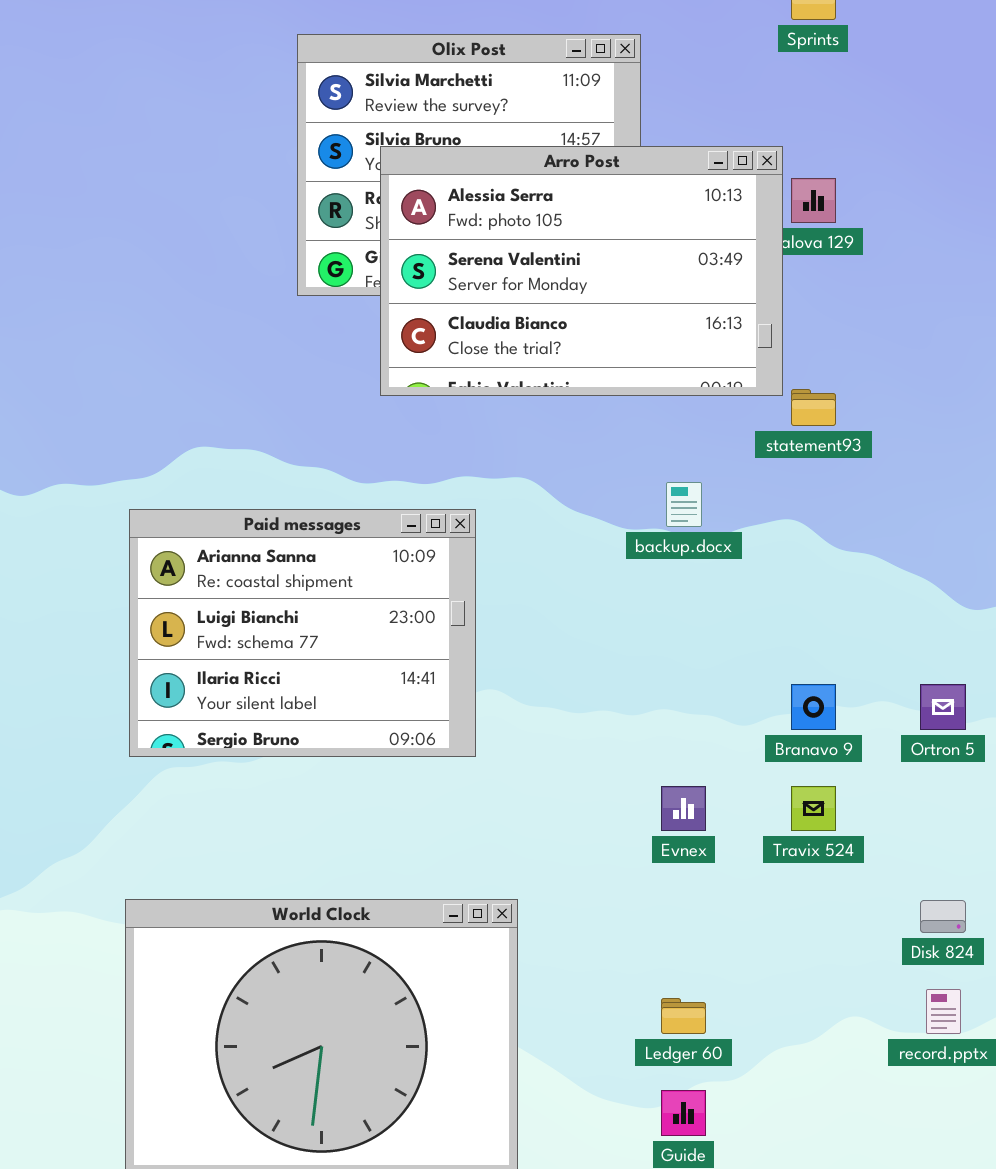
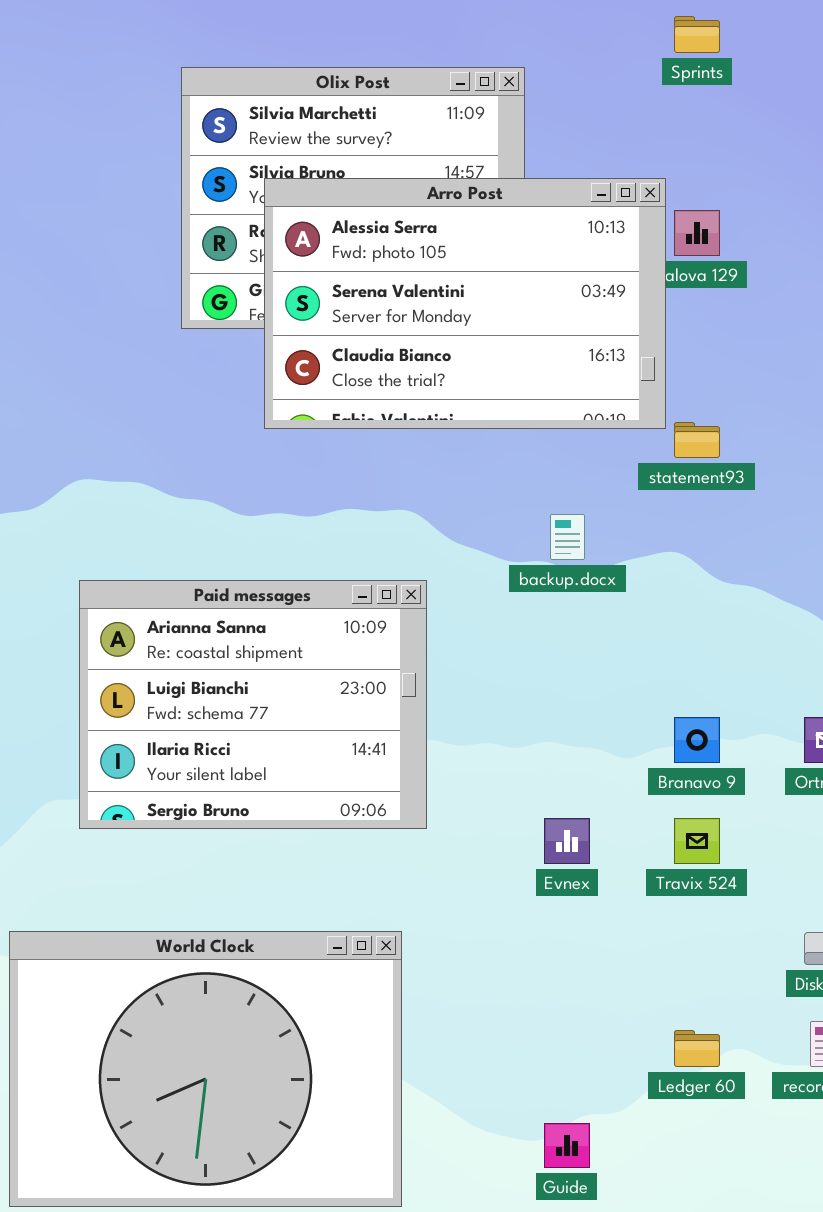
Paid messages: [129,509,476,757] -> [79,580,427,829], moved
Ledger 60: [661,998,706,1034] -> [674,1030,720,1067], moved

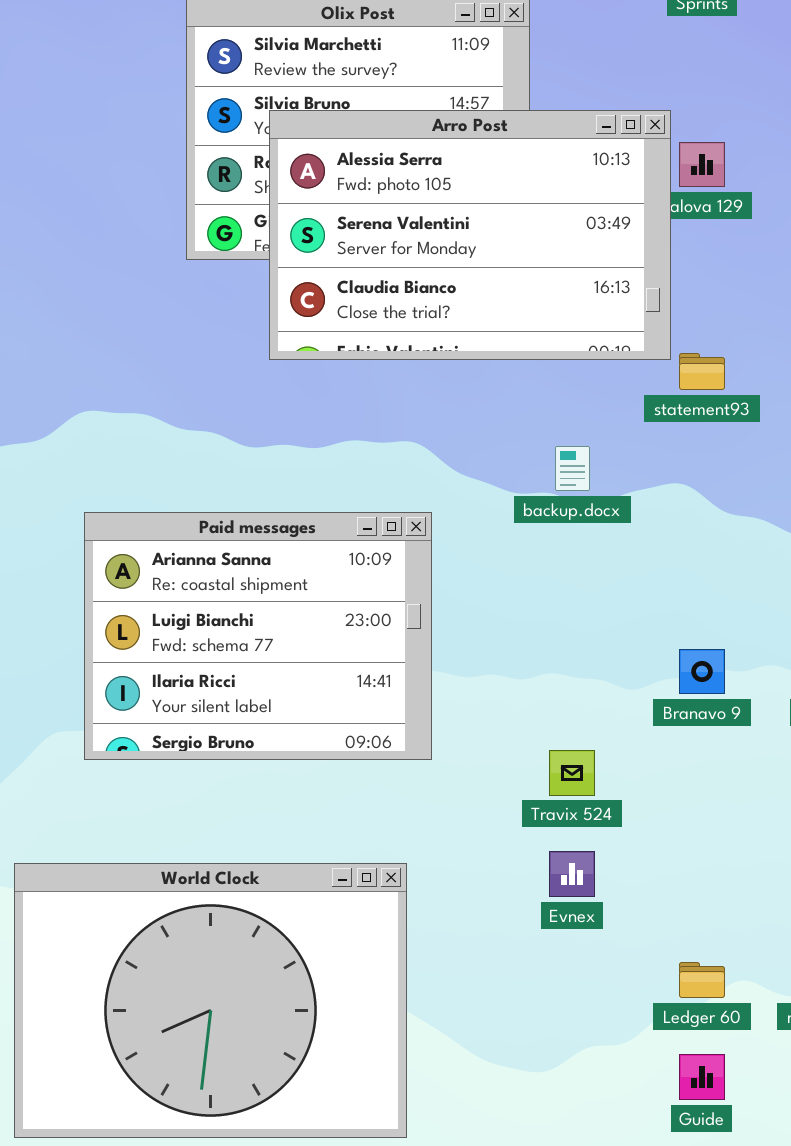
Evnex: [544,818,590,864] -> [549,851,595,897], moved
Travix 524: [674,818,720,864] -> [549,750,595,796], moved
Guide: [544,1123,590,1168] -> [679,1054,725,1100], moved

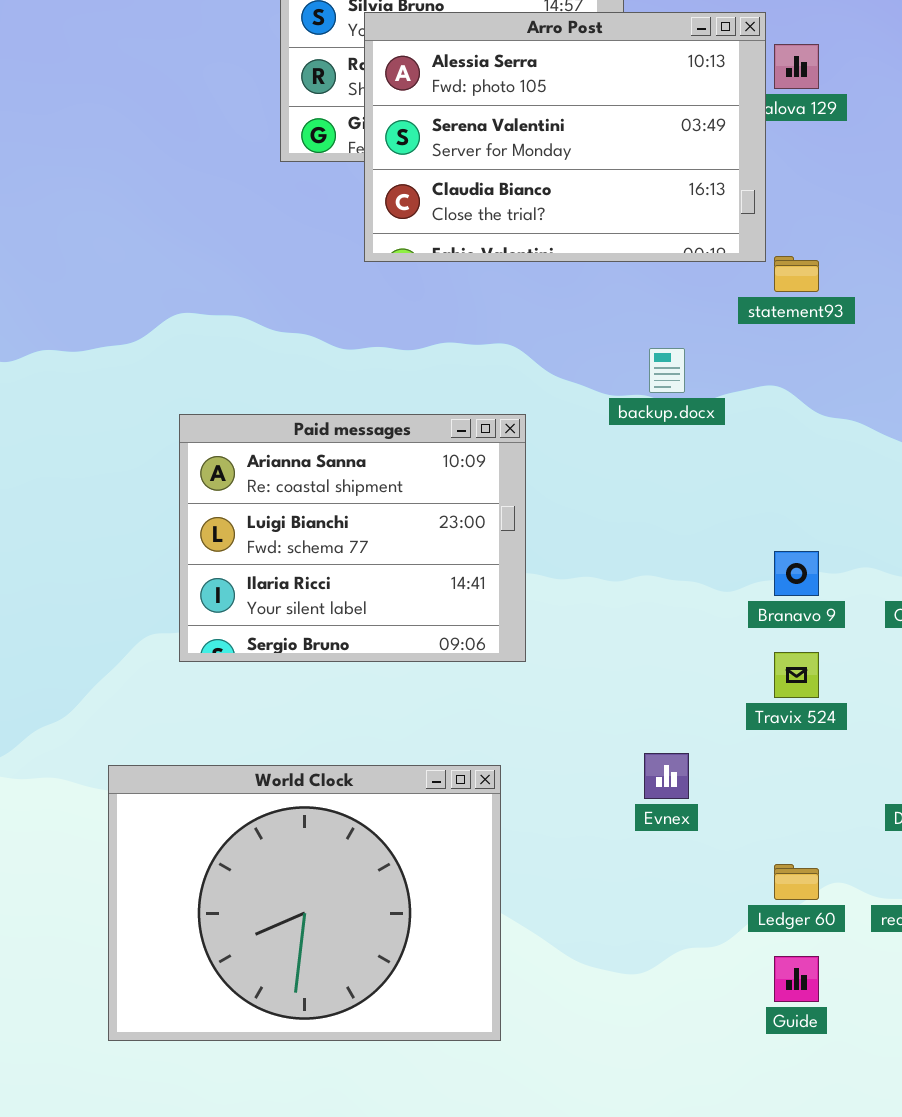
Travix 524: [549,750,595,796] -> [774,652,819,698], moved

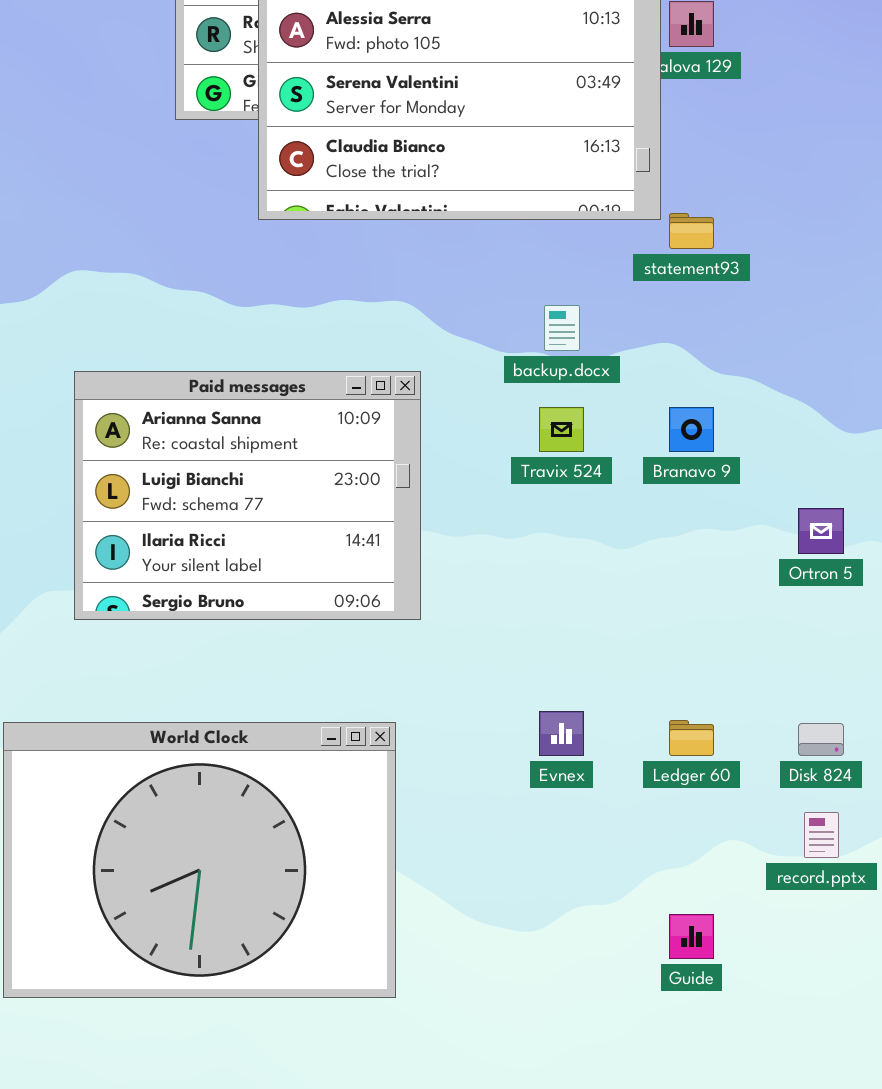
Branavo 9: [774,551,819,596] -> [669,407,714,452], moved
Travix 524: [774,652,819,698] -> [539,407,584,452], moved
Ledger 60: [774,864,819,900] -> [669,720,714,756], moved

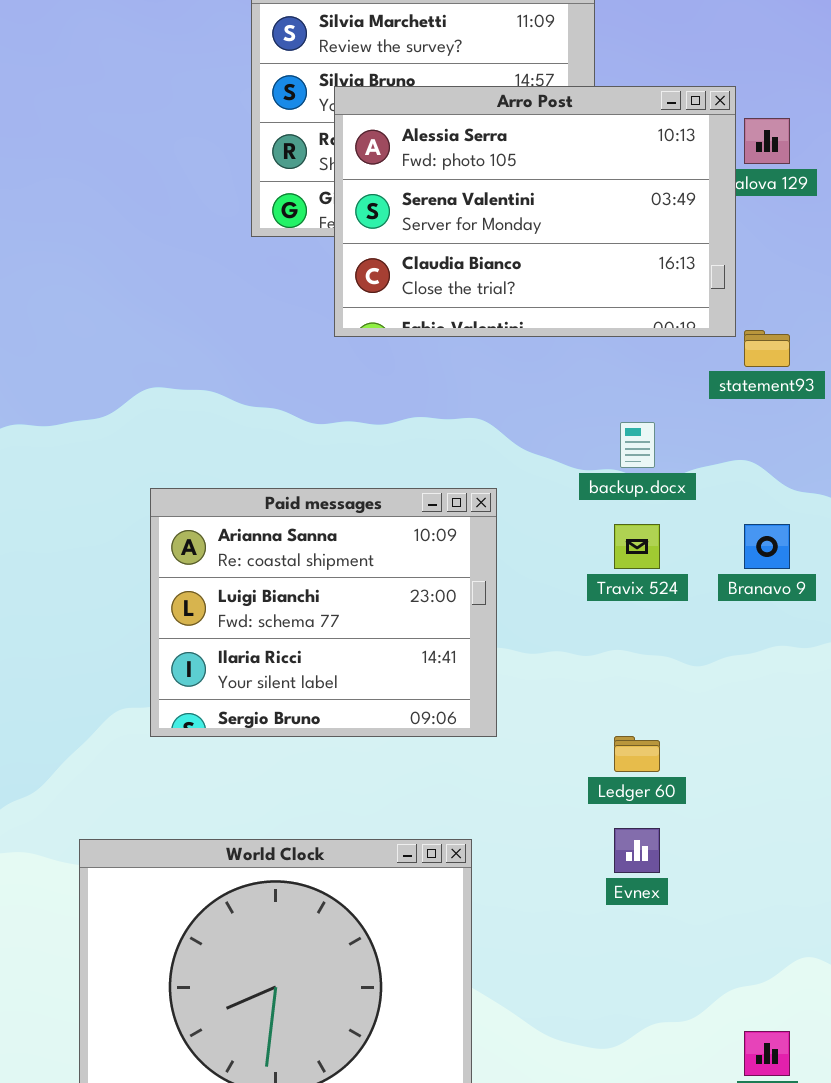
Ledger 60: [669,720,714,756] -> [614,736,660,772], moved

